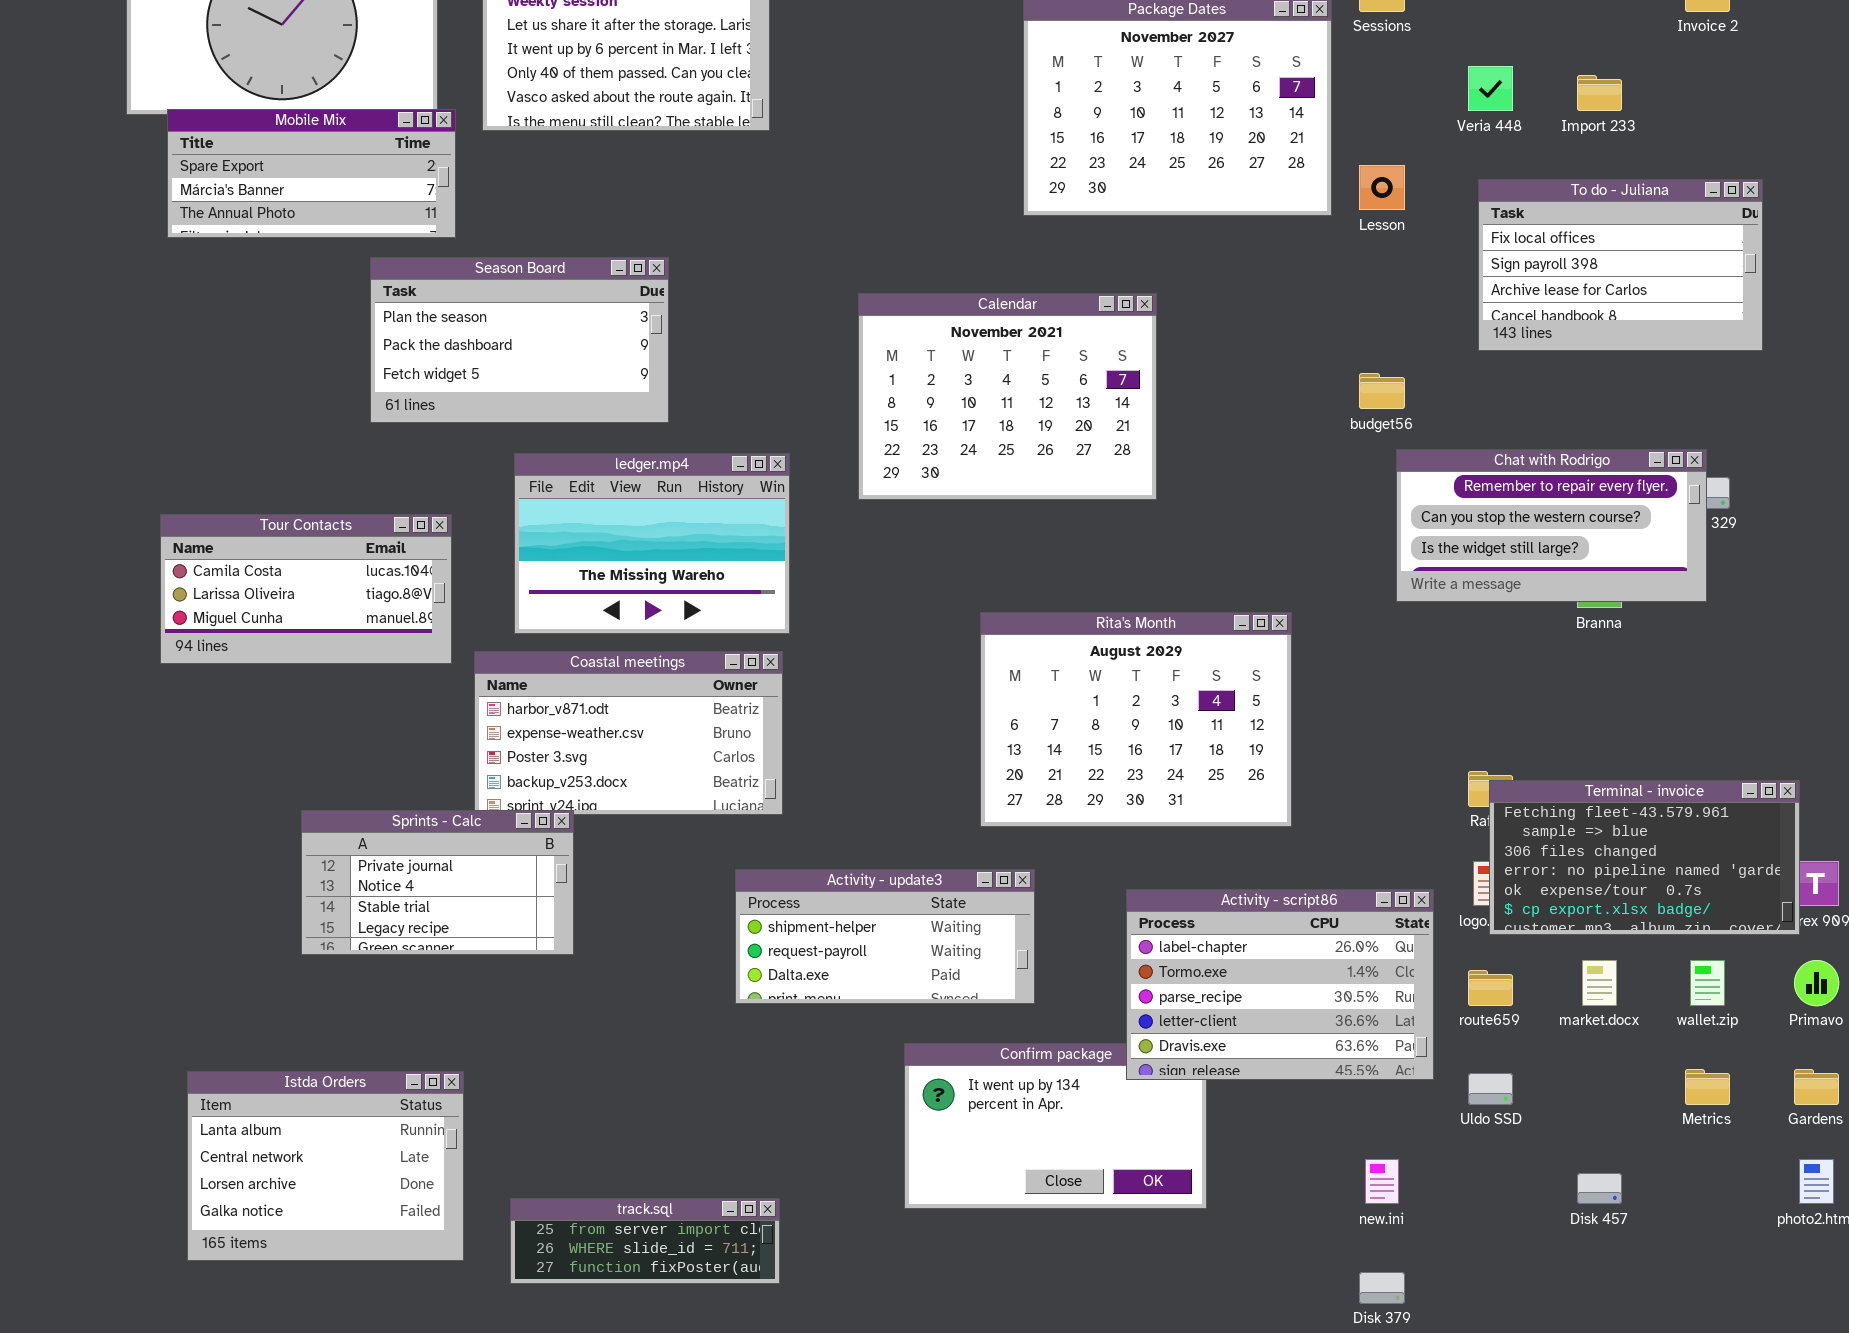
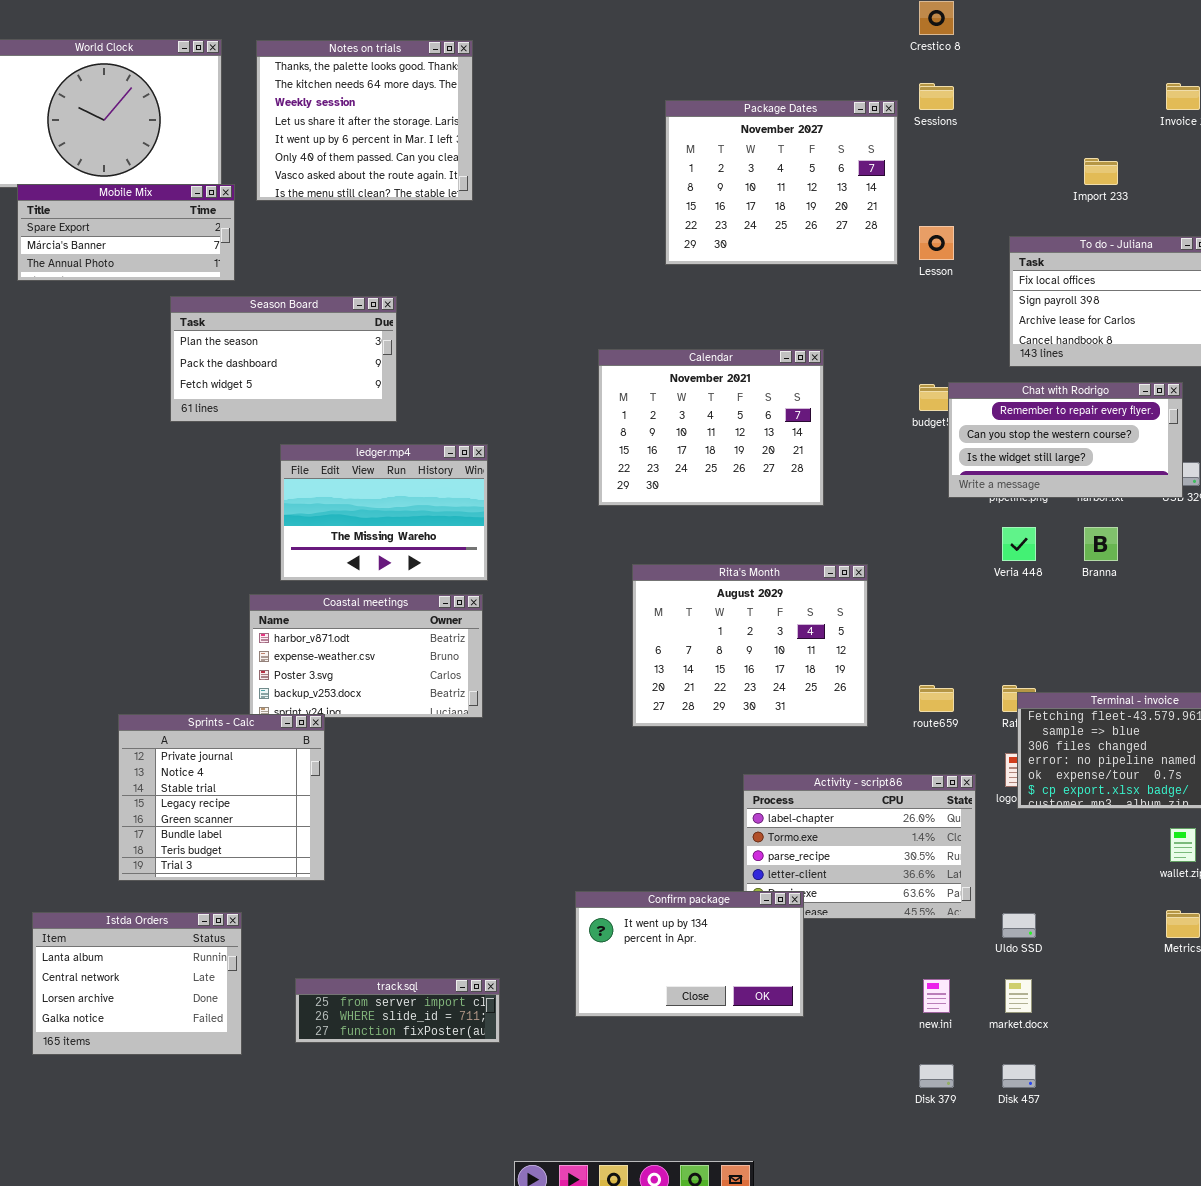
Veria 448: [1468,66,1513,111] -> [1002,527,1036,561], moved
Calendar: [858,293,1157,500] -> [598,349,824,506], moved
Chat with Rodrigo: [1396,449,1707,602] -> [948,382,1183,498], moved
Tour Contacts: [160,514,452,664] -> none, closed
Sprints - Calc: [301,810,574,955] -> [118,714,325,881], resized
Activity - update3: [735,869,1035,1004] -> none, closed
market.docx: [1582,960,1617,1006] -> [1005,979,1032,1013], moved
route659: [1468,970,1513,1006] -> [919,685,954,712], moved
Confirm package: [904,1043,1207,1209] -> [575,891,804,1017], raised
Disk 457: [1577,1173,1622,1204] -> [1002,1064,1036,1088], moved
track.sql: [510,1198,780,1284] -> [295,978,500,1043], moved

